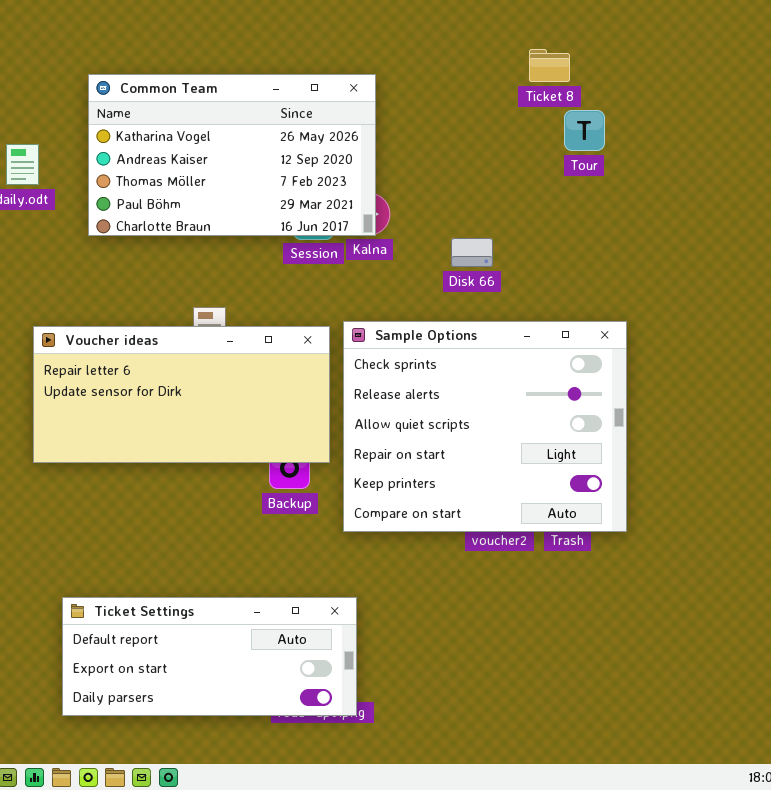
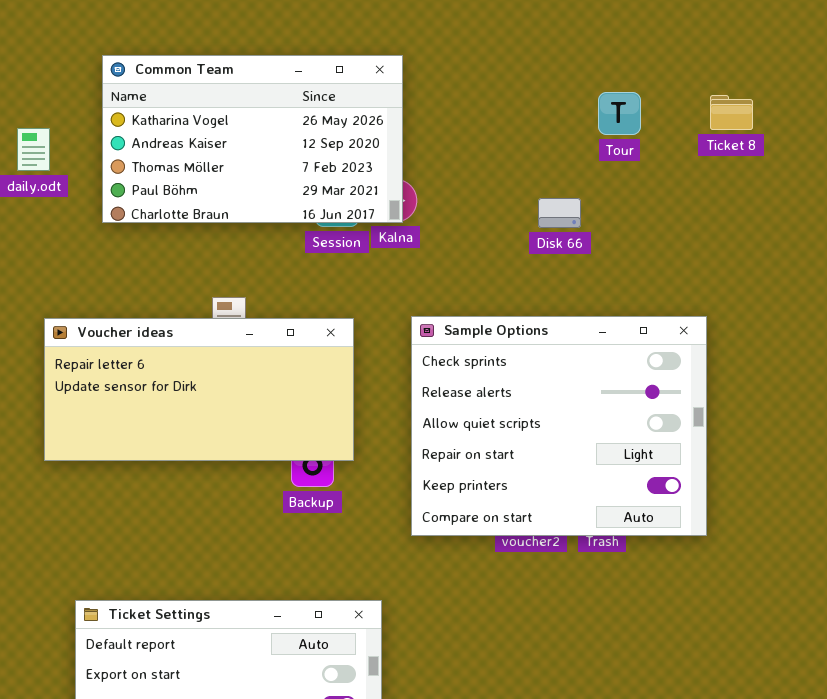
Ticket 8: [529,49,570,82] -> [710,95,753,130], moved
Disk 66: [451,238,493,267] -> [538,198,581,228], moved
Sample Options: [343,321,627,532] -> [411,316,707,536], moved

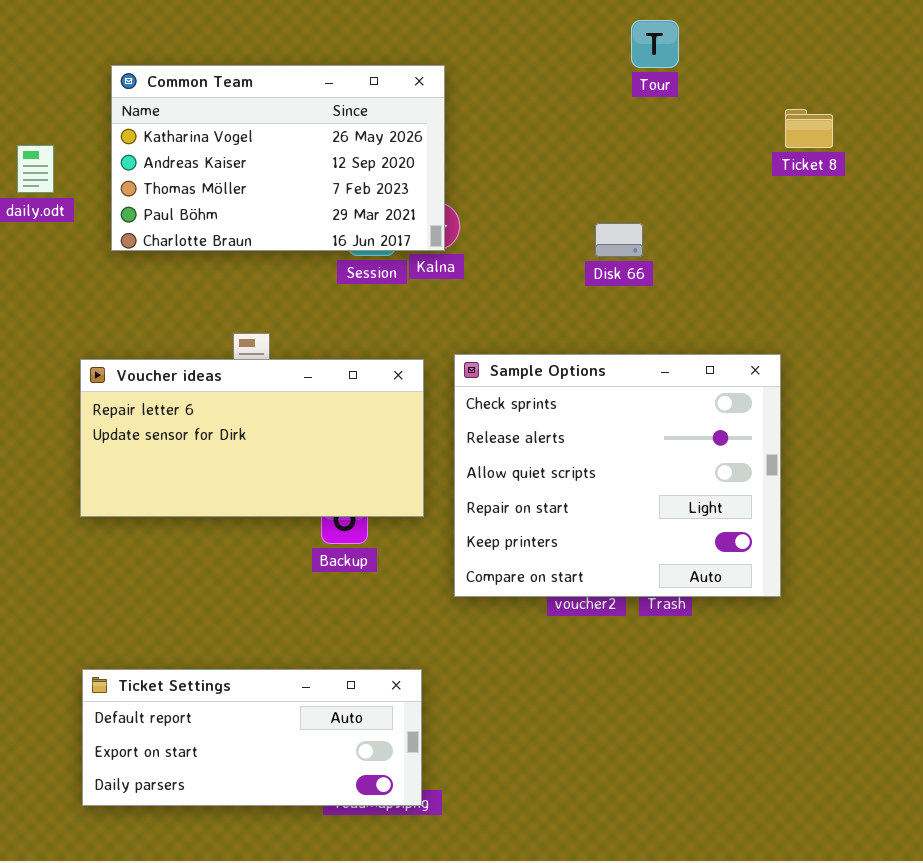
Tour: [598,92,641,135] -> [631,20,679,68], moved
Voucher ideas: [44,318,354,461] -> [80,359,424,517], moved

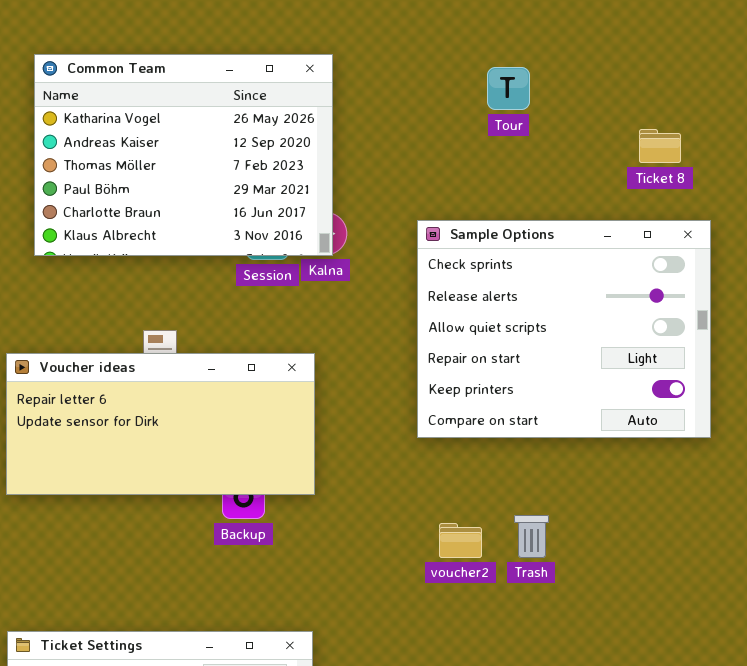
Tour: [631,20,679,68] -> [487,67,530,110], moved
Common Team: [111,65,445,251] -> [34,54,333,256], resized
Sample Options: [454,354,781,597] -> [417,220,711,438], moved

